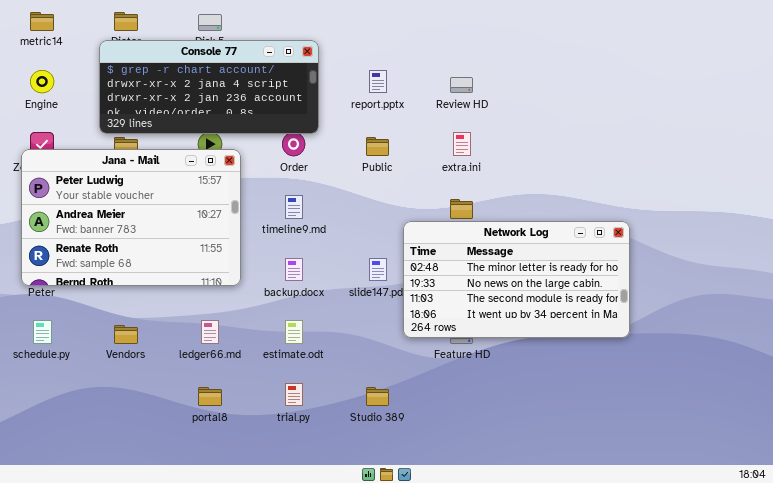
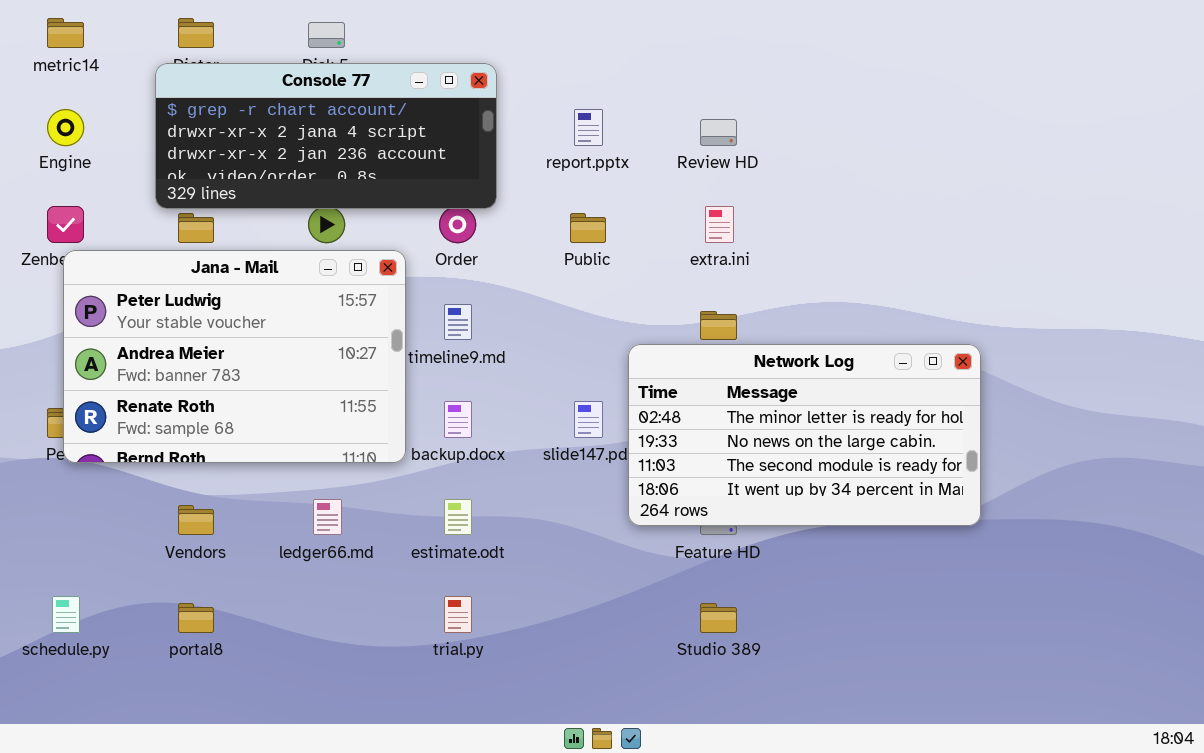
Jana - Mail: [21,149,241,286] -> [63,250,406,463], moved
schedule.py: [33,320,52,344] -> [52,596,80,633], moved
portal8: [198,387,222,406] -> [178,603,214,633], moved
Studio 389: [366,387,389,406] -> [700,603,737,633], moved

